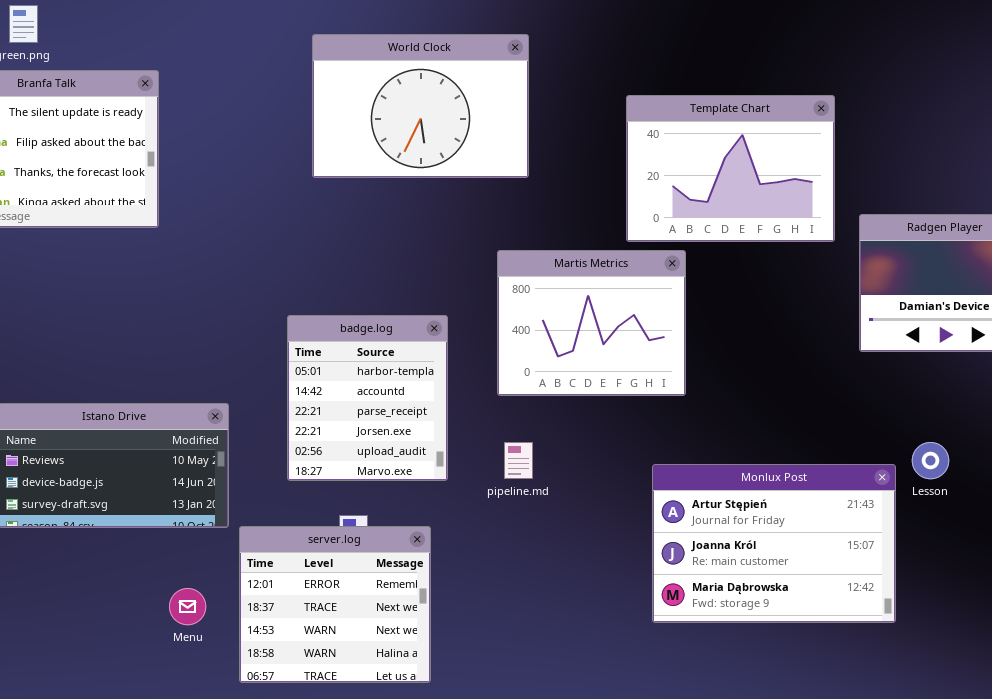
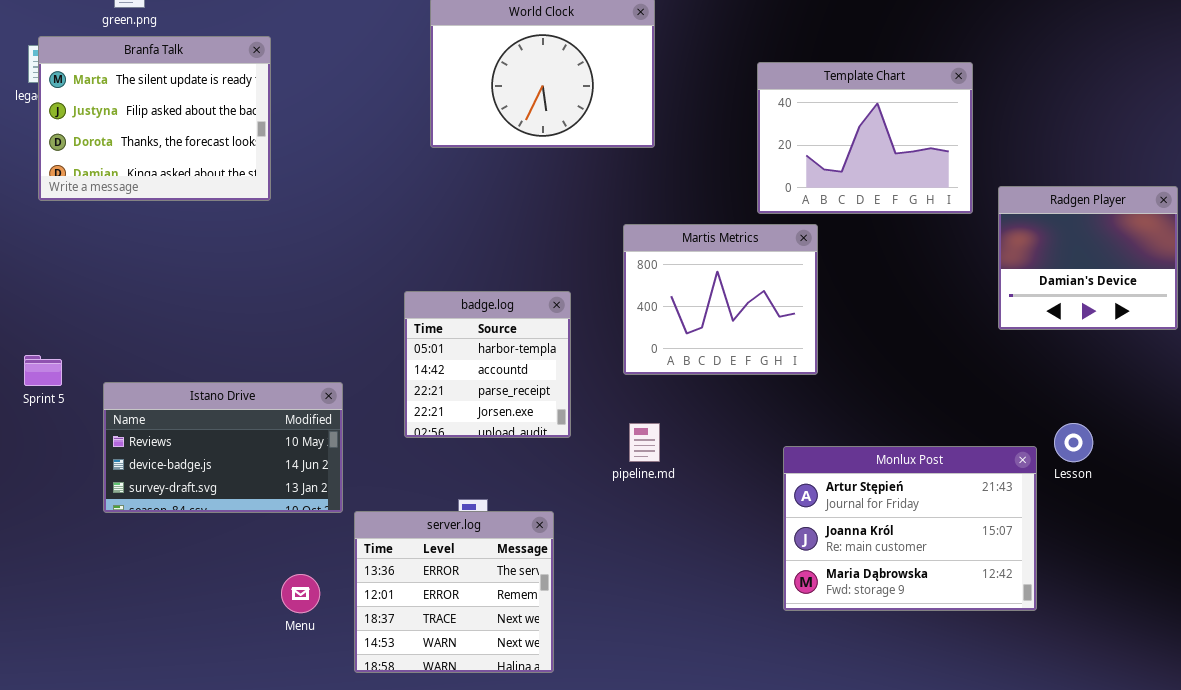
badge.log: [287,315,448,481] -> [404,291,571,438], resized
server.log: [239,526,431,683] -> [354,511,554,673], scrolled up 1 row

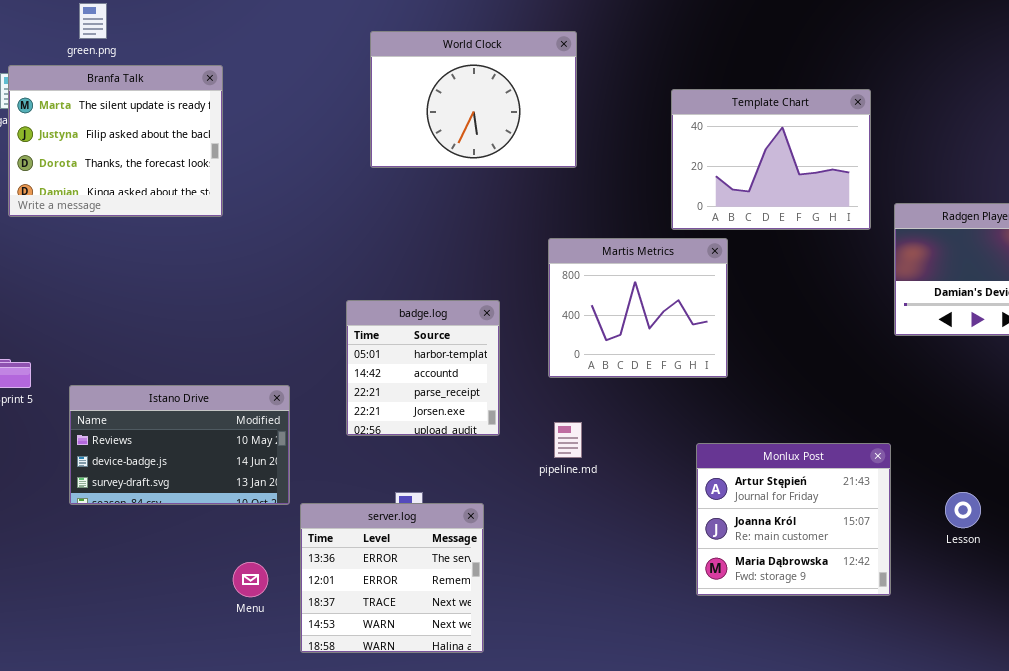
Lesson: [1054,423,1093,462] -> [945,492,981,528], moved
Monlux Post: [783,446,1037,611] -> [696,443,891,596], resized

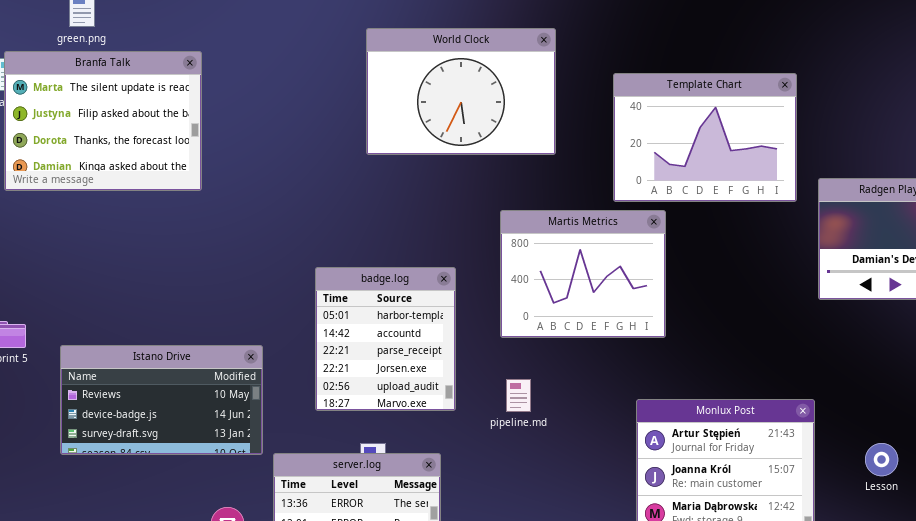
World Clock: [370,31,577,168] -> [366,28,556,155], moved
badge.log: [346,300,500,436] -> [315,267,456,411], resized

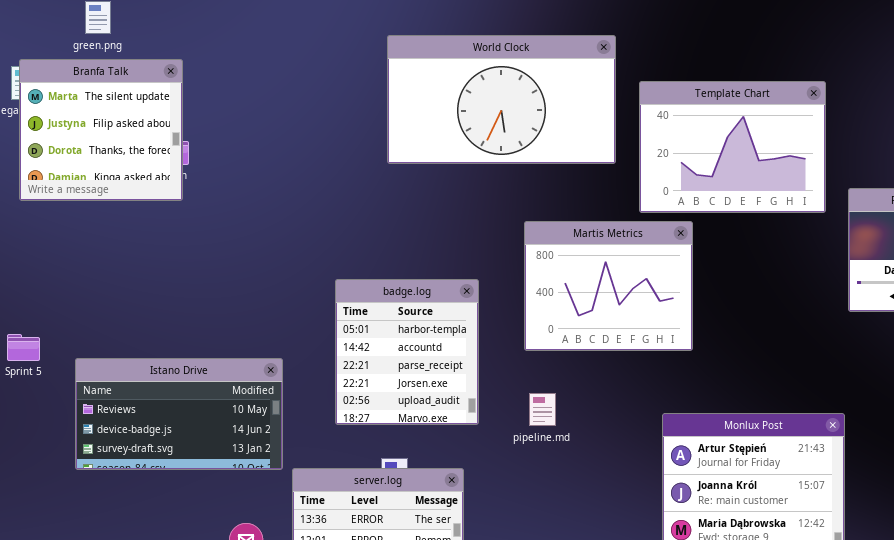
World Clock: [366,28,556,155] -> [387,35,616,164], resized
Branfa Talk: [4,51,202,191] -> [19,59,183,201], resized

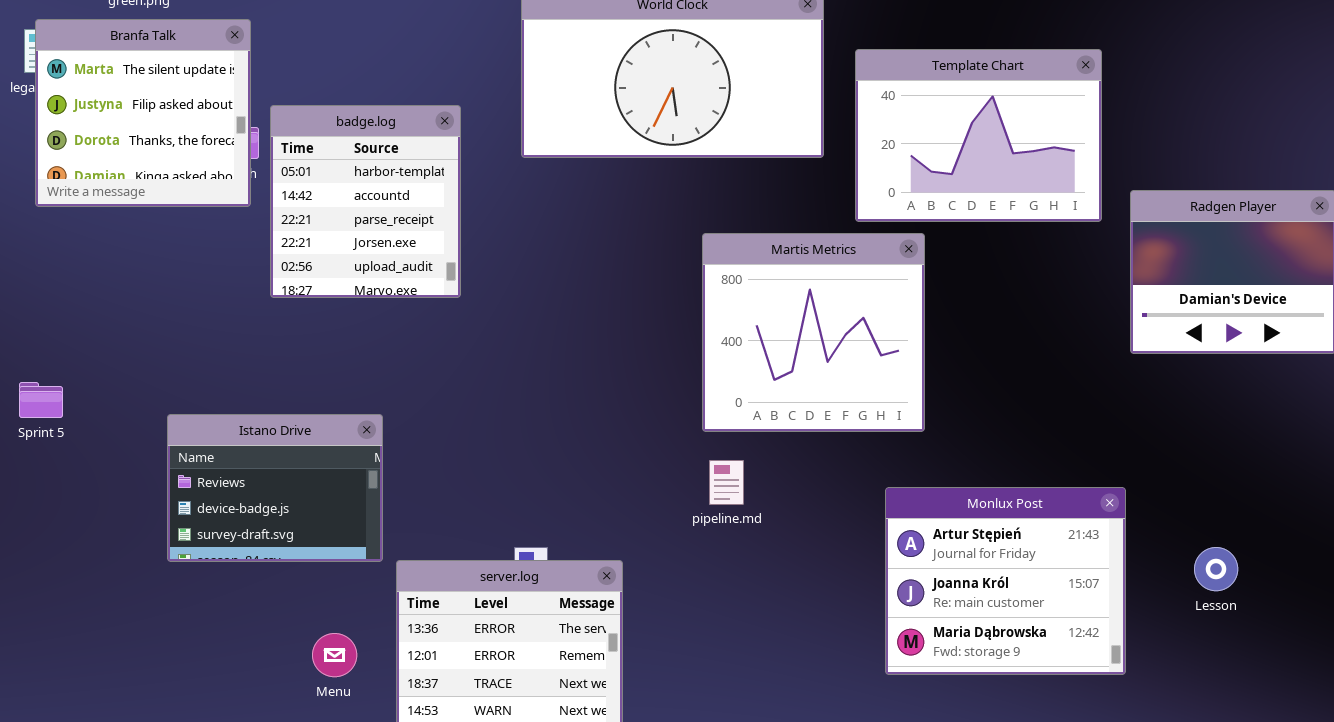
Martis Metrics: [524,221,693,351] -> [702,233,925,432], resized
badge.log: [335,279,479,425] -> [270,105,461,298], moved
Istano Drive: [75,358,283,470] -> [167,414,383,562], resized

